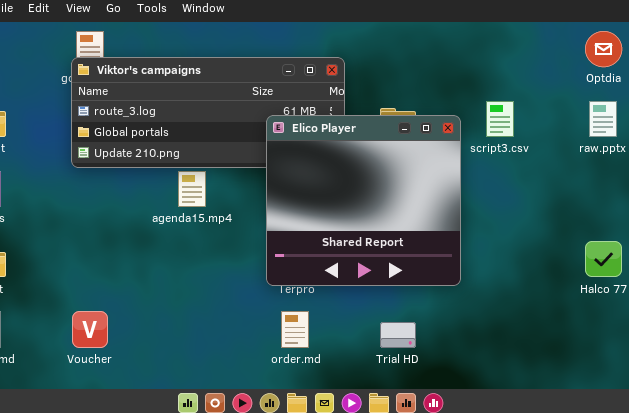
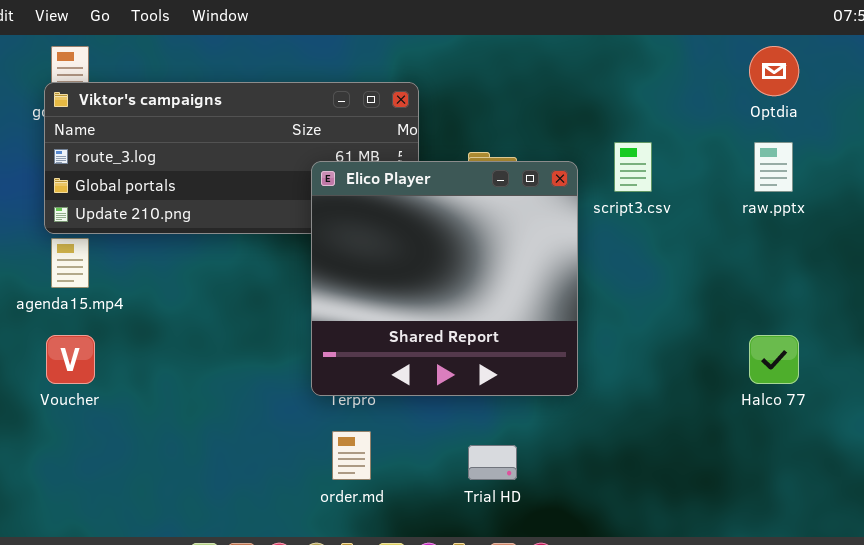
agenda15.mp4: [178,171,206,207] -> [51,238,89,288], moved
Voucher: [72,311,108,348] -> [46,335,95,384], moved

